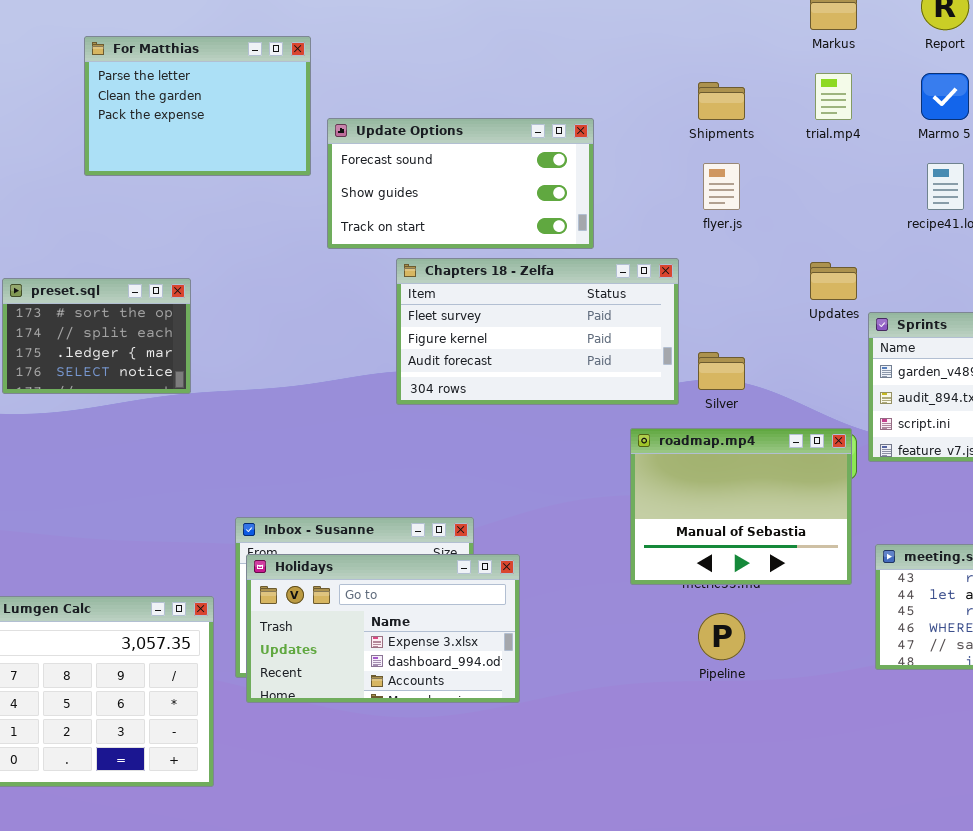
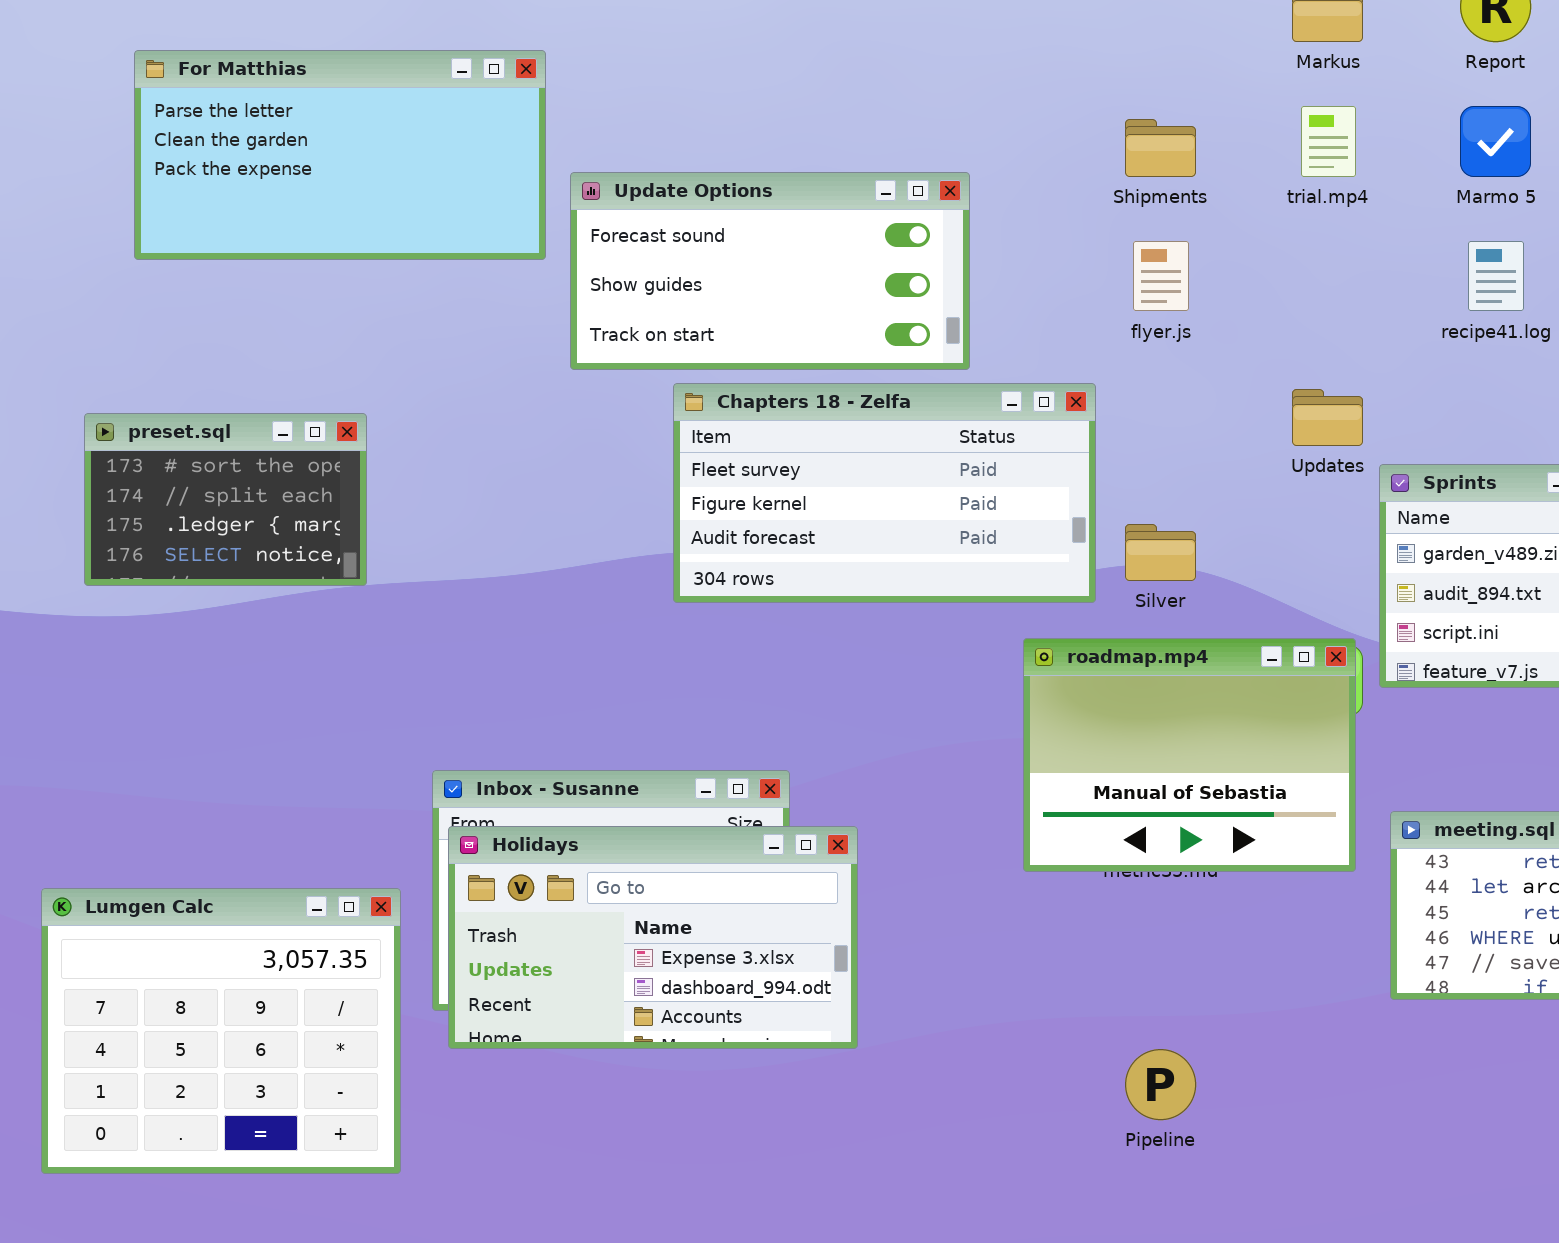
For Matthias: [84,36,311,176] -> [134,50,546,260], resized
Pipeline: [698,613,745,660] -> [1125,1049,1196,1120], moved

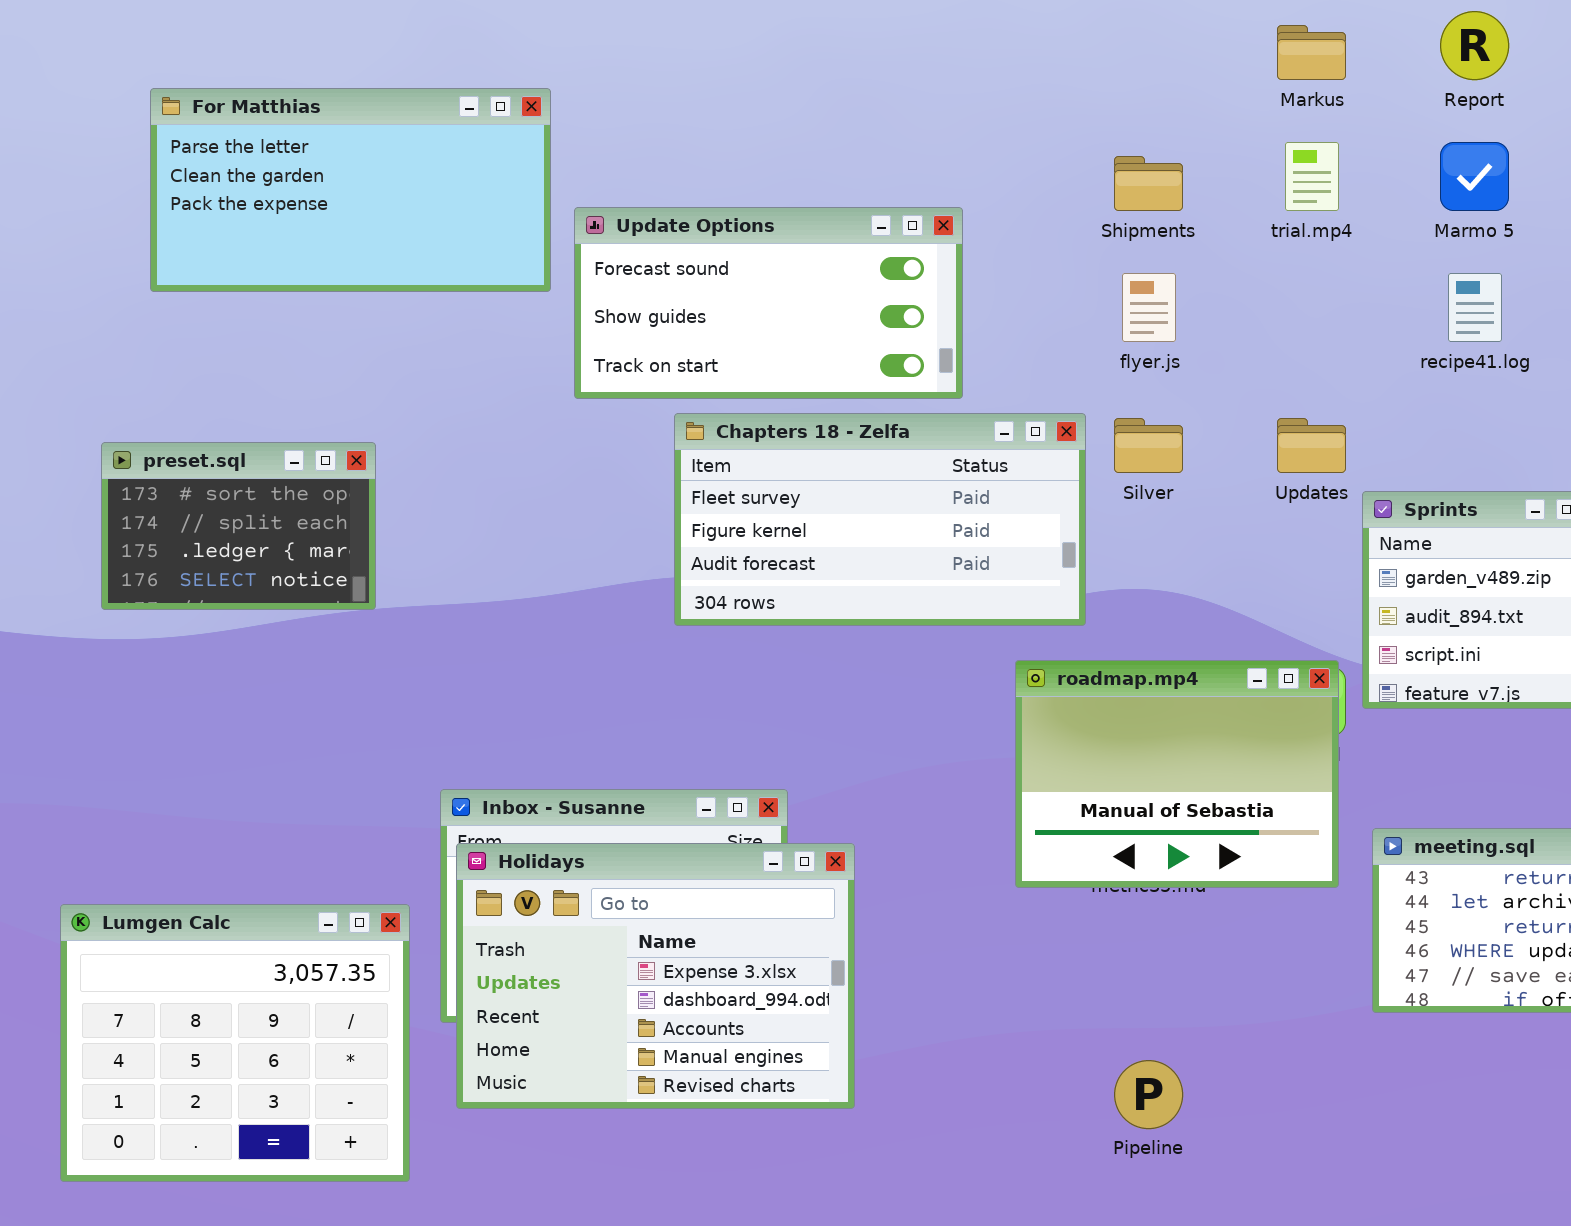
Silver: [1125,524,1196,581] -> [1114,418,1183,473], moved
Holidays: [448,826,858,1049] -> [456,843,855,1109], resized

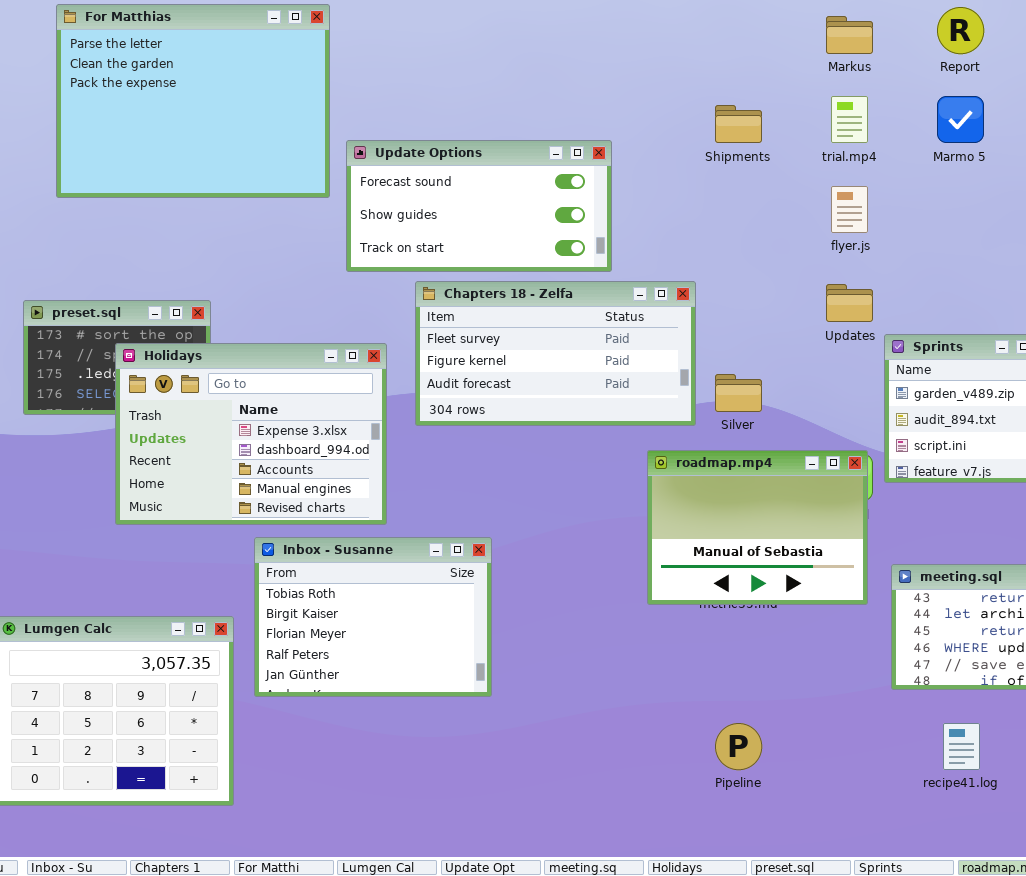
For Matthias: [150,88,551,292] -> [56,4,330,198], resized
flyer.js: [1122,273,1176,342] -> [831,186,868,233], moved
recipe41.log: [1448,273,1502,342] -> [943,723,980,770], moved
Silver: [1114,418,1183,473] -> [715,374,762,412], moved
Holidays: [456,843,855,1109] -> [115,343,387,525], moved

